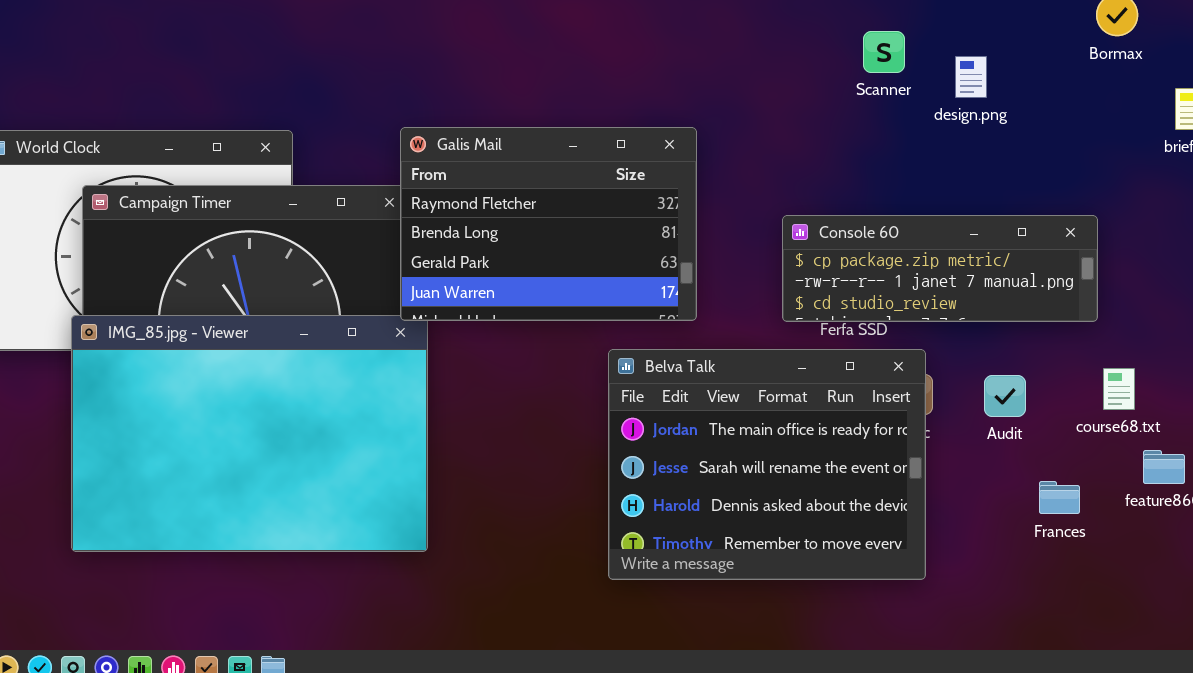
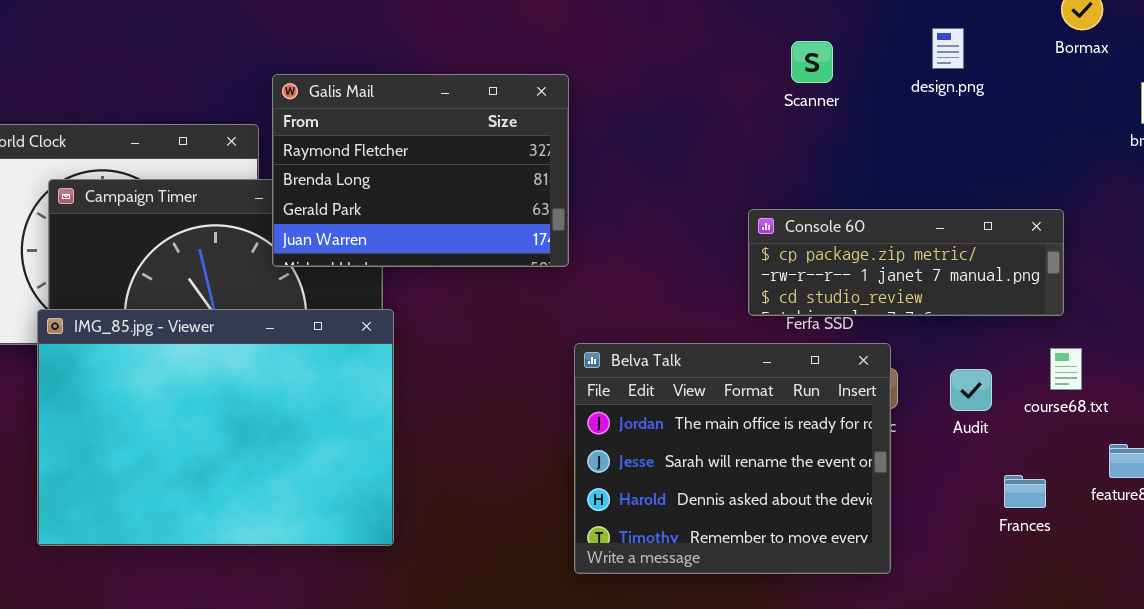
Scanner: [863,31,905,73] -> [791,41,833,83], moved
design.png: [955,56,987,98] -> [932,28,964,69], moved
Galis Mail: [400,127,697,321] -> [272,74,569,267], moved
course68.txt: [1103,368,1135,410] -> [1050,348,1082,390], moved

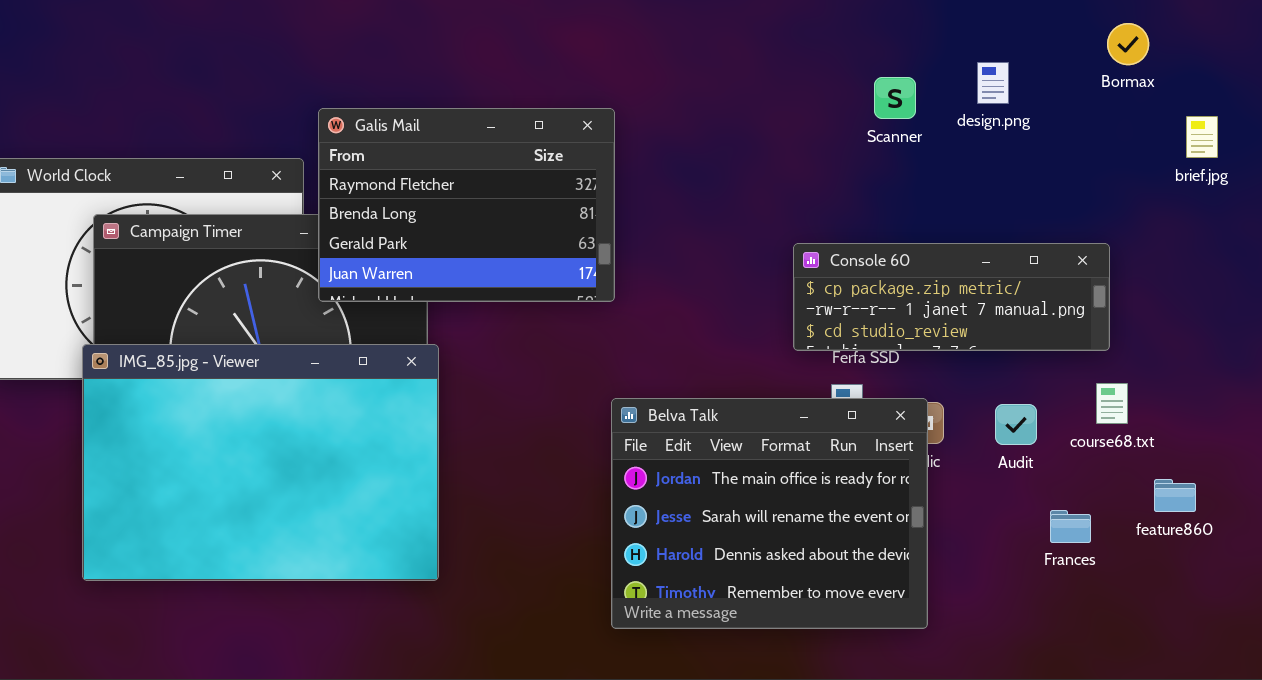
Scanner: [791,41,833,83] -> [874,77,916,119], moved
Belva Talk: [574,343,891,574] -> [611,398,928,629], moved

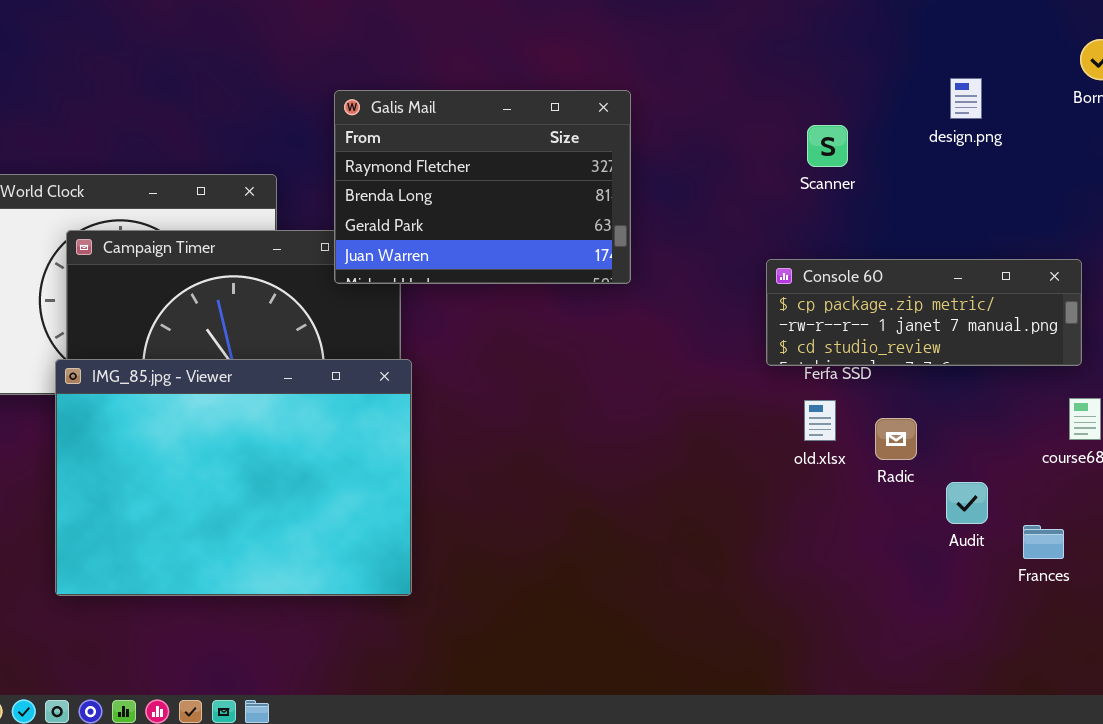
Scanner: [874,77,916,119] -> [807,125,848,167], moved
Galis Mail: [318,108,615,302] -> [334,90,631,284], moved
Belva Talk: [611,398,928,629] -> none, closed
Audit: [995,404,1037,445] -> [946,482,988,524], moved

